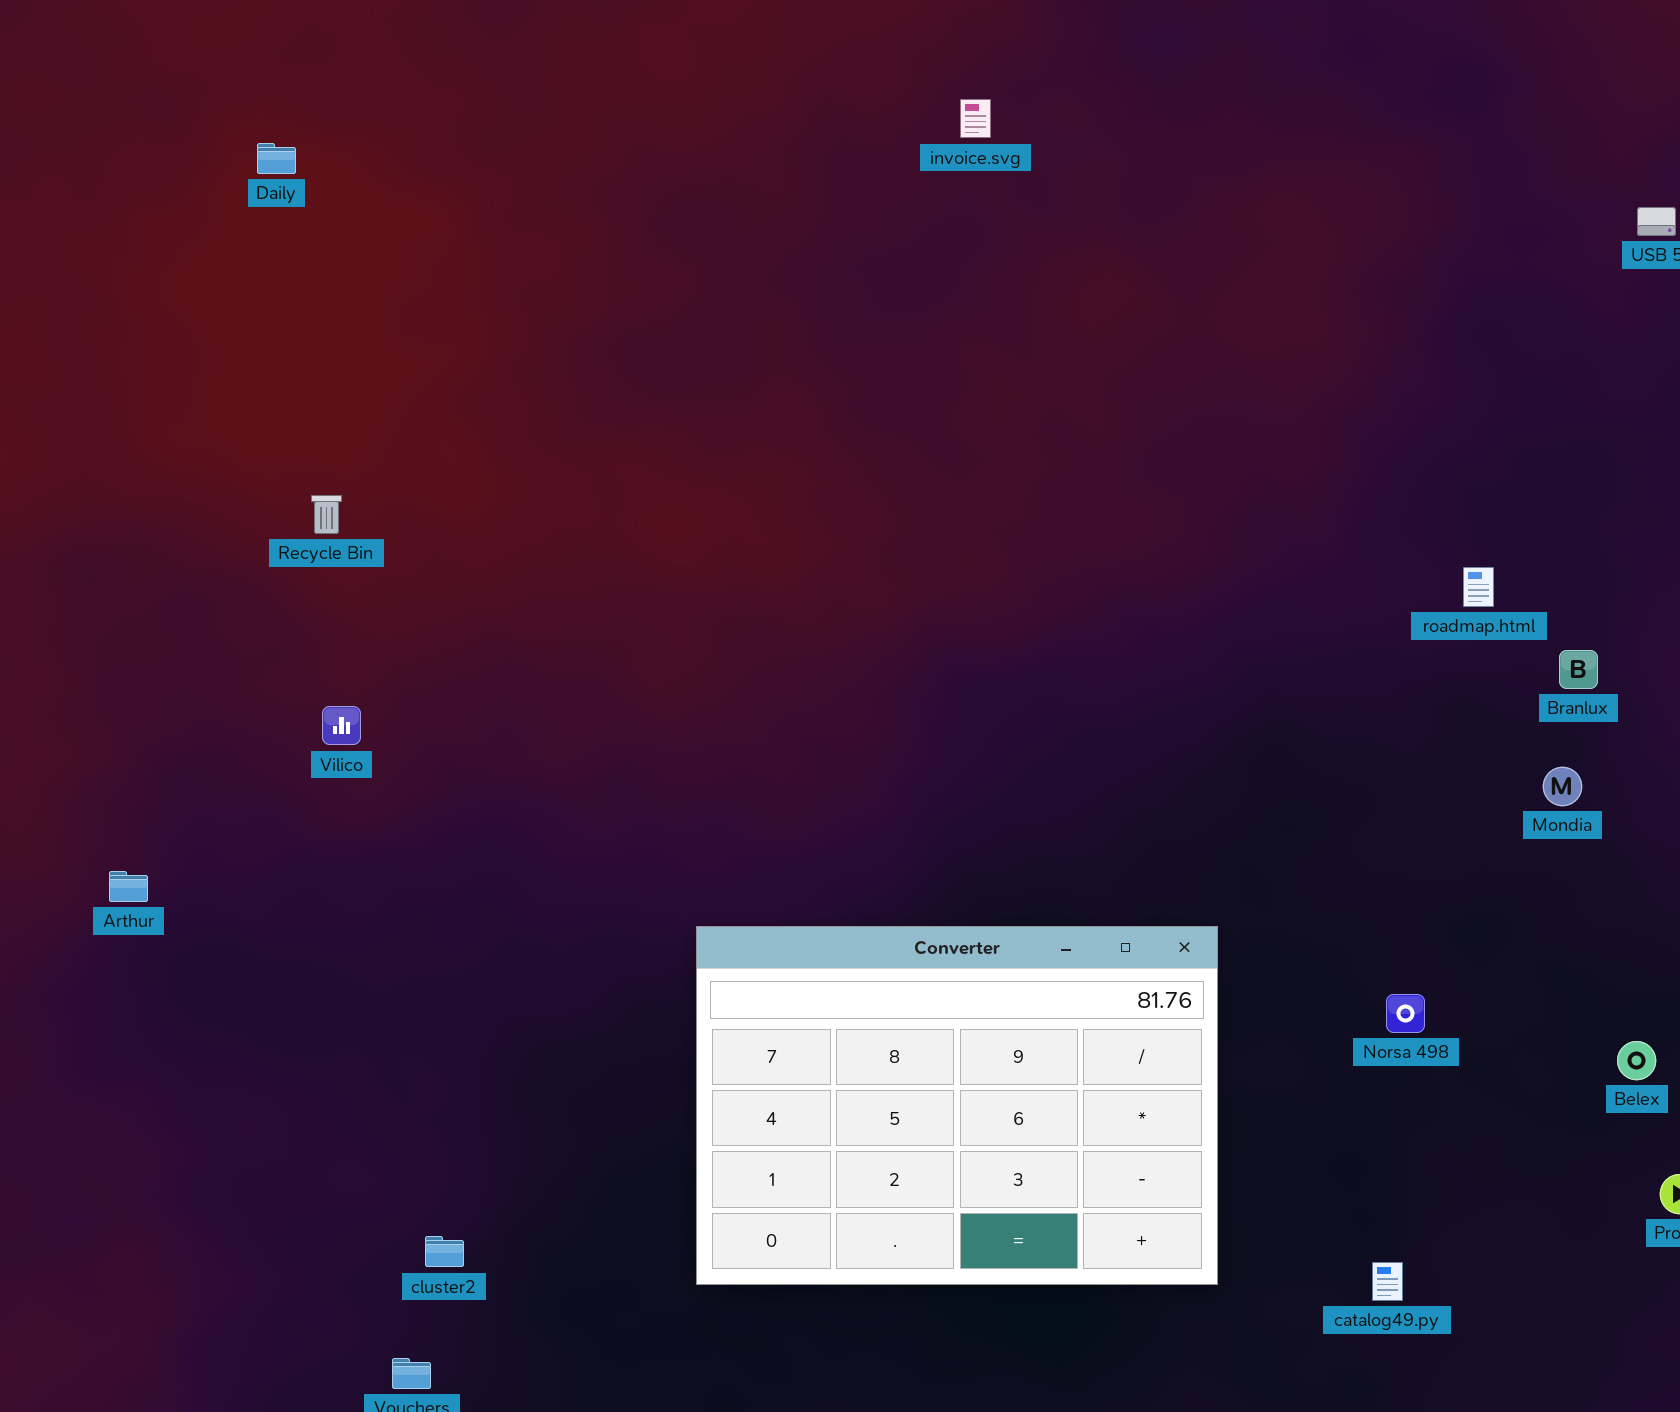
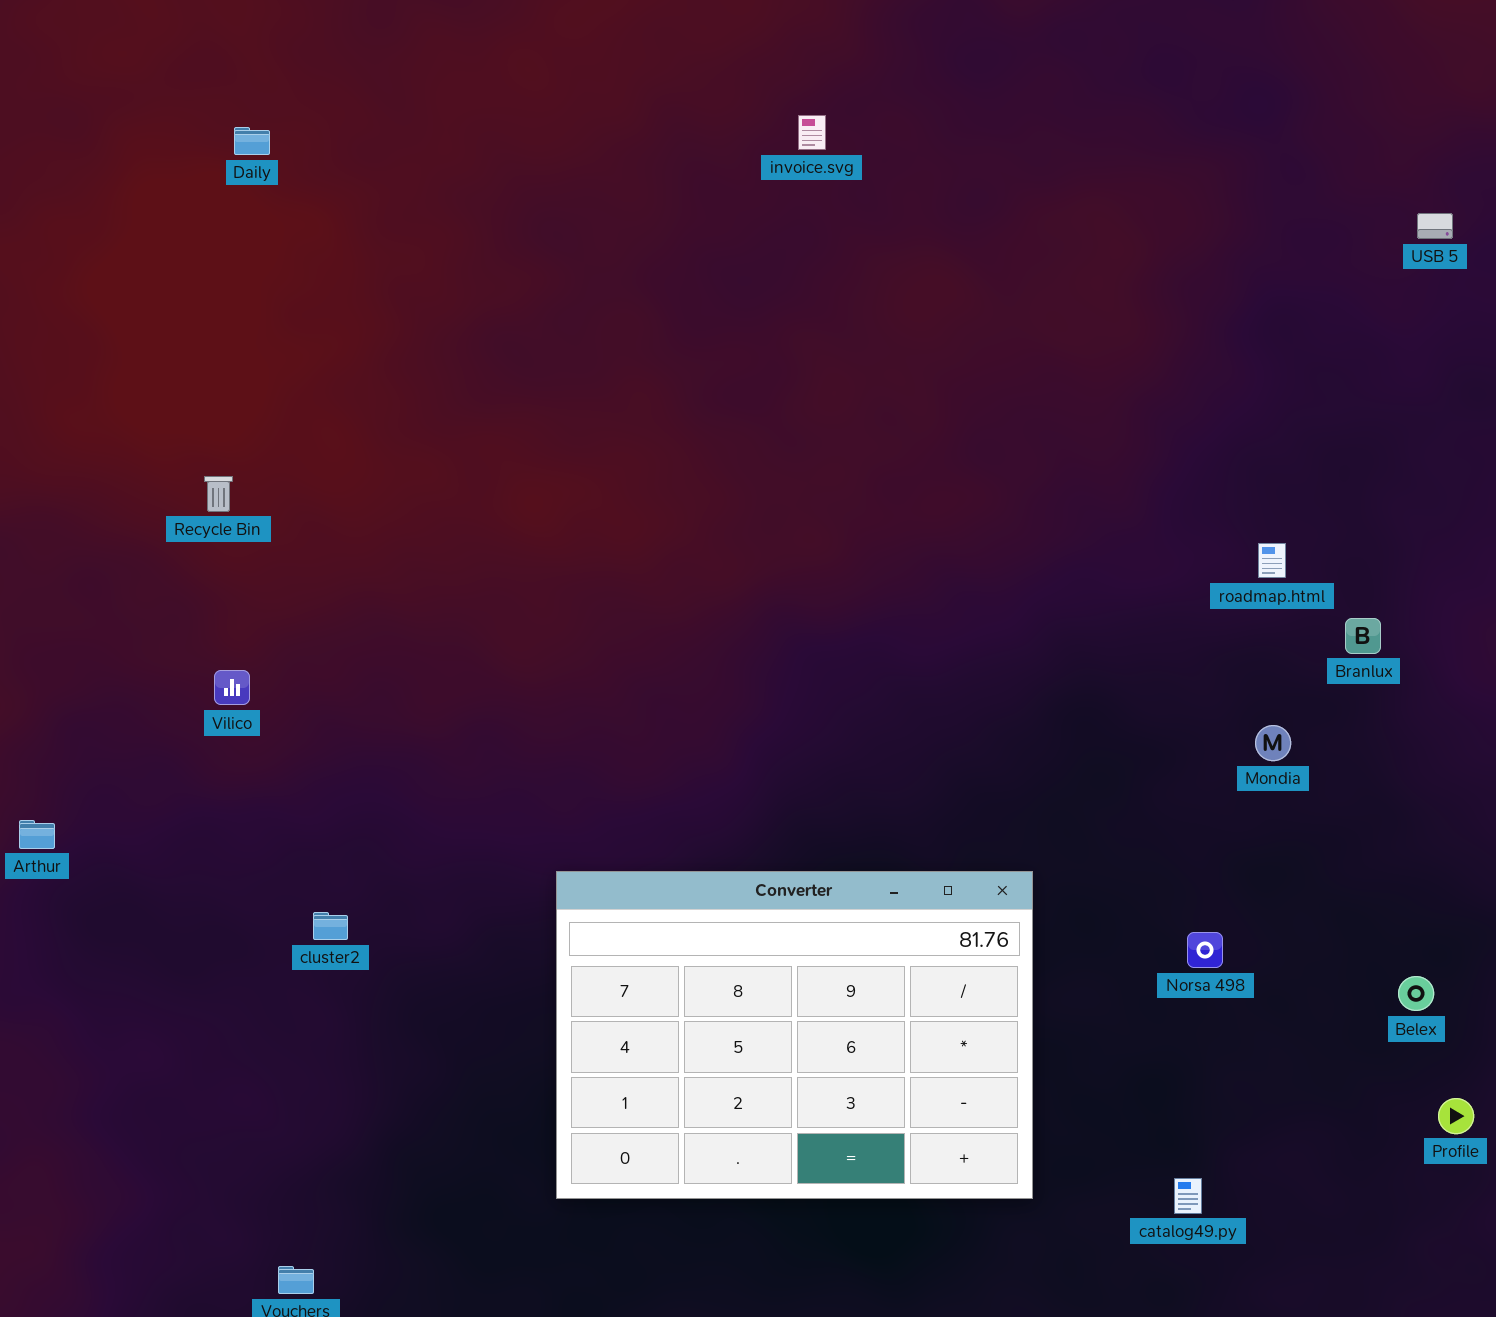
Daily: [257,143,296,174] -> [234,127,270,155], moved
Mondia: [1543,767,1582,806] -> [1255,725,1291,761], moved
cluster2: [425,1236,464,1267] -> [313,912,348,940], moved

